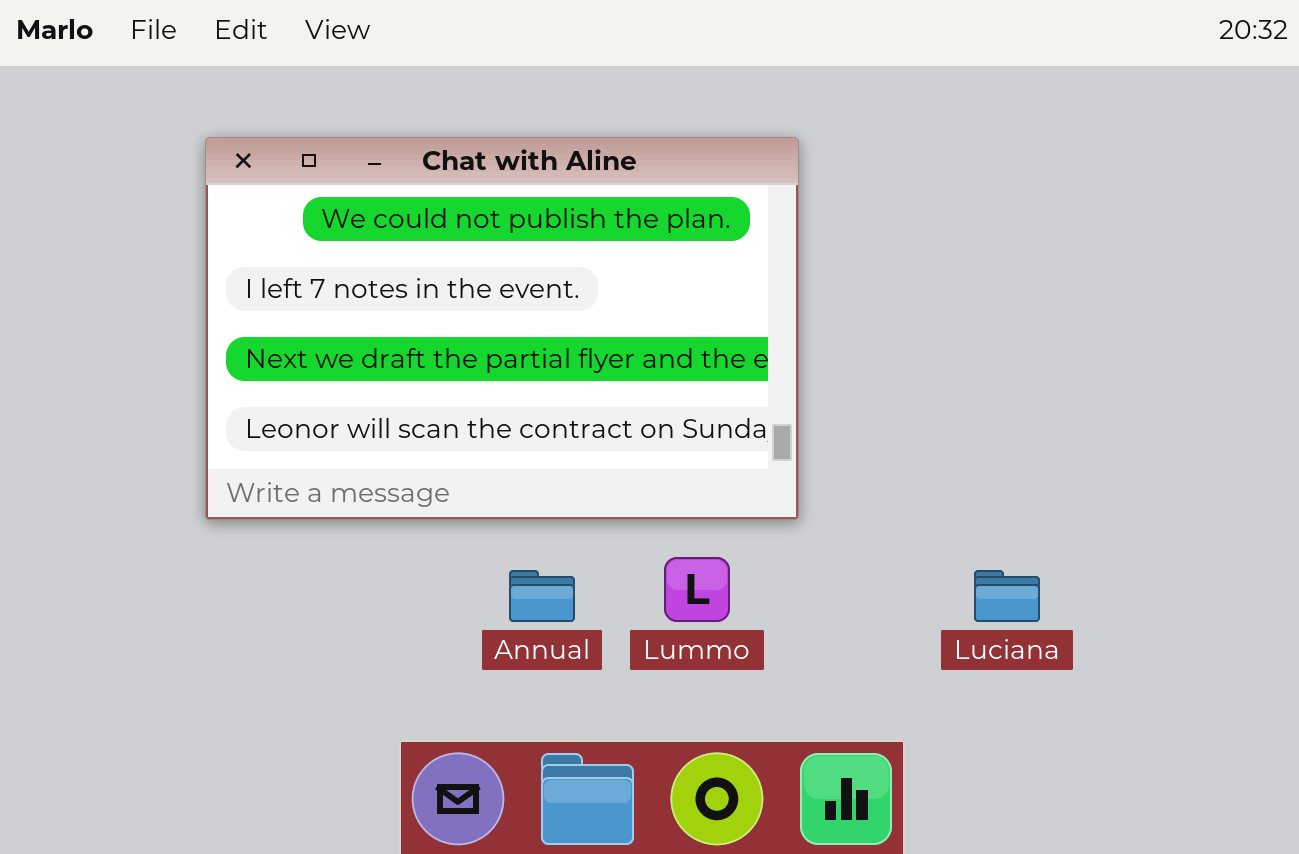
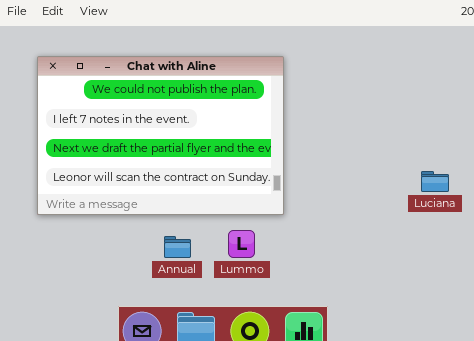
Luciana: [974,570,1040,622] -> [421,171,449,192], moved

